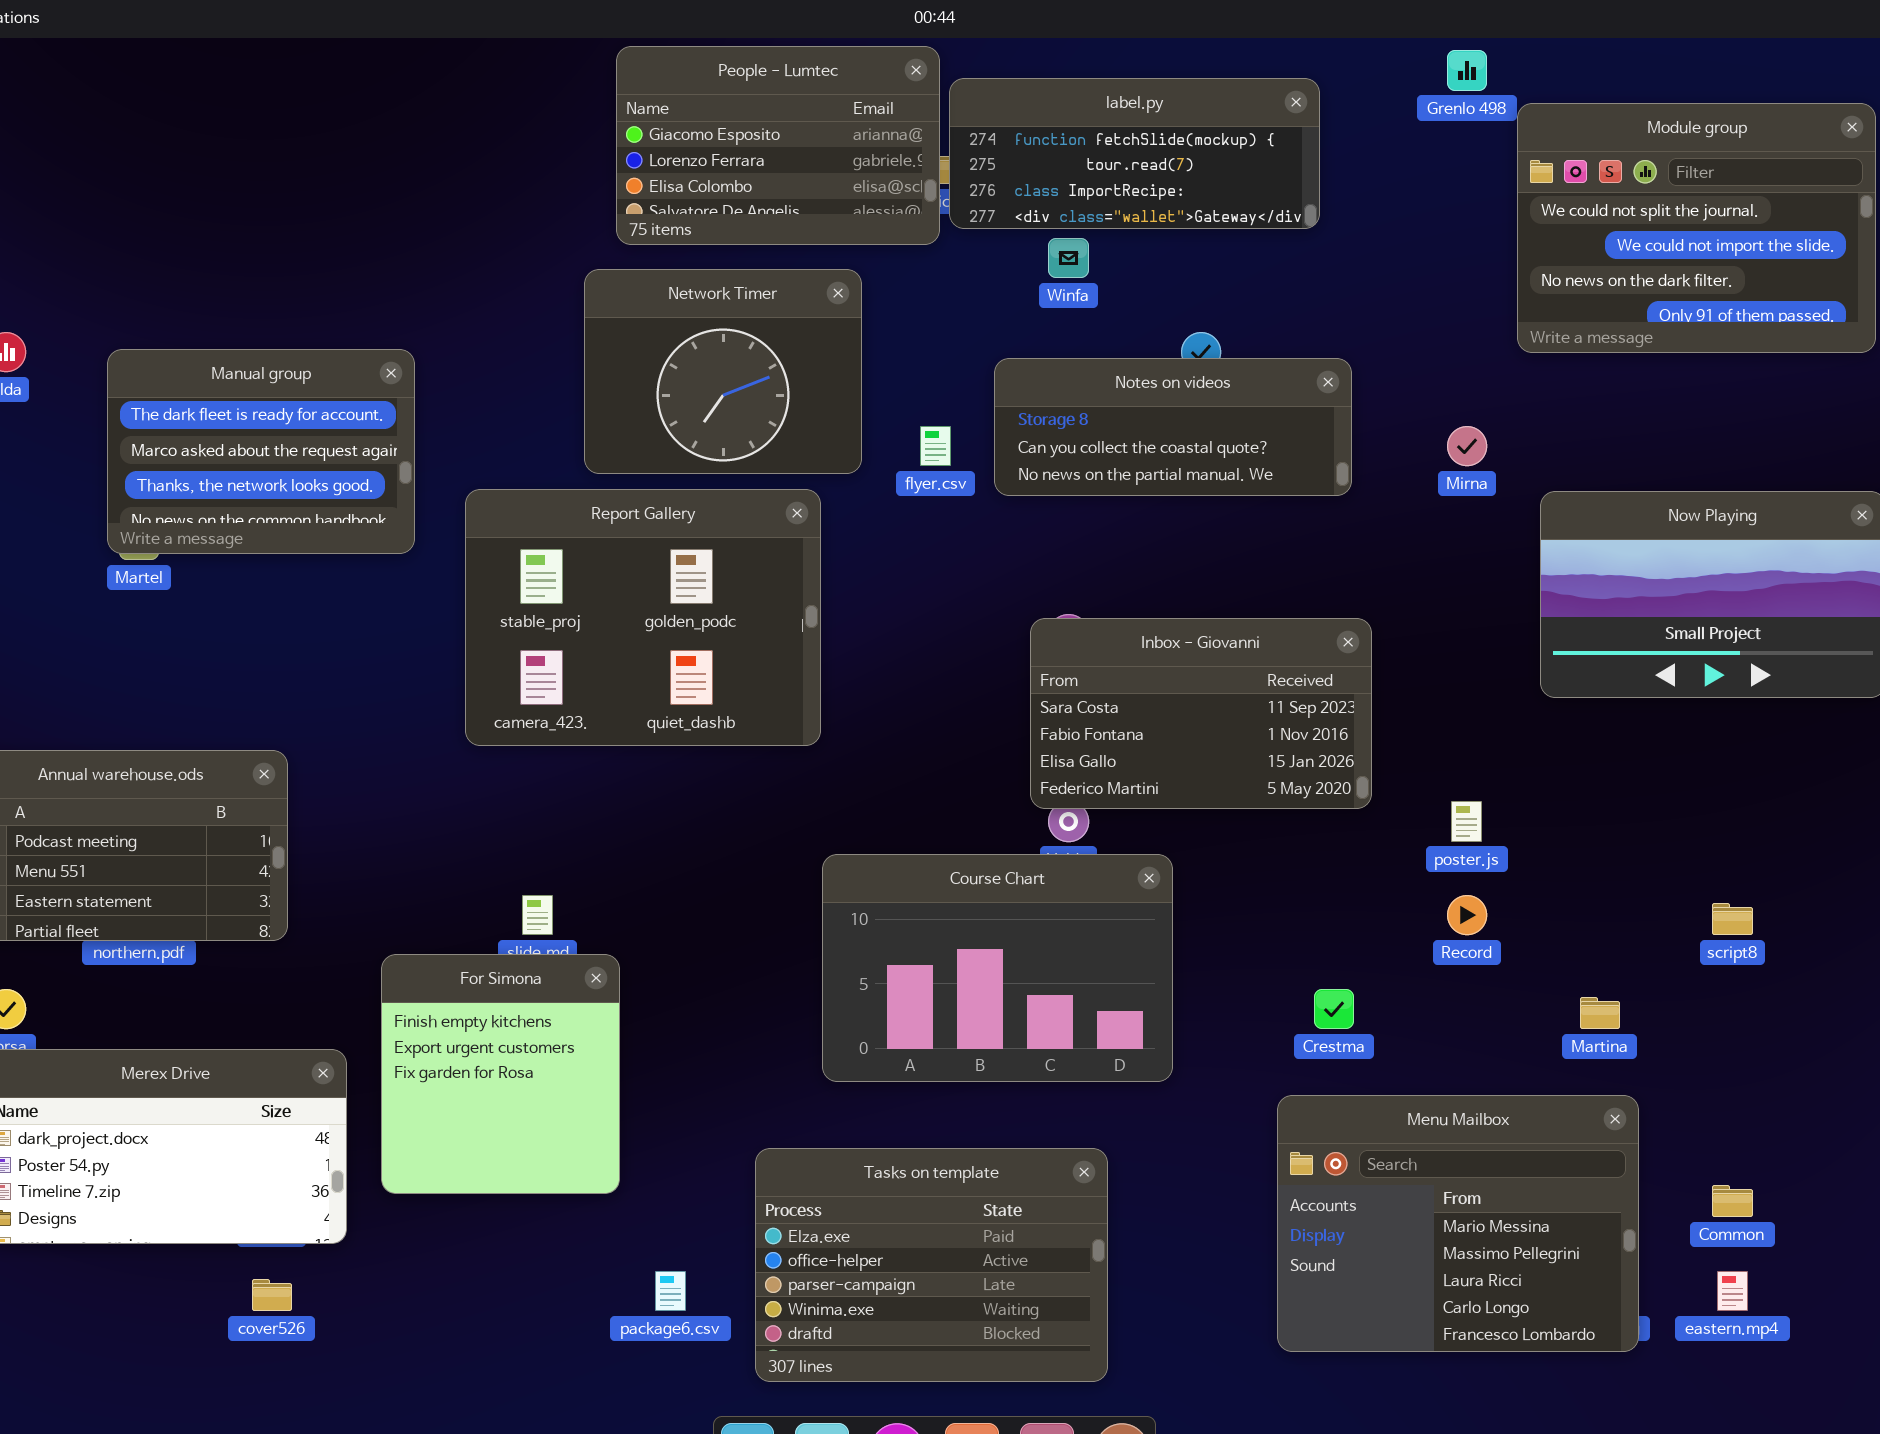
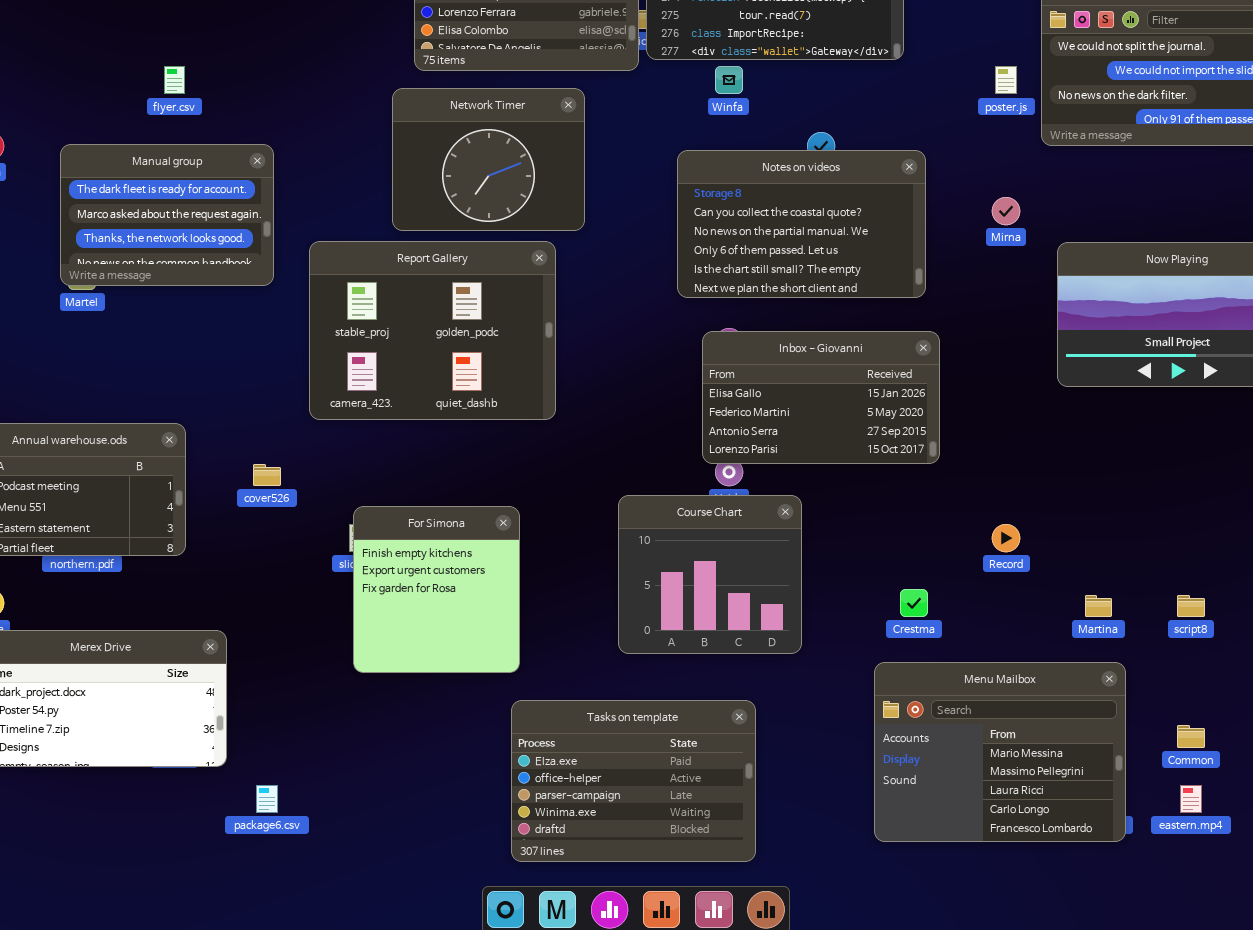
Notes on videos: [994,358,1352,496] -> [677,150,926,298], resized
flyer.csv: [920,426,951,466] -> [164,66,185,94], moved
Inbox - Giovanni: [1030,618,1372,809] -> [702,331,940,464], scrolled down 2 rows
poster.js: [1451,801,1482,842] -> [995,66,1017,94], moved
Course Chart: [822,854,1173,1082] -> [618,495,802,654], resized
script8: [1712,903,1753,935] -> [1177,595,1205,617], moved
For Simona: [381,954,620,1194] -> [353,506,520,673], moved
package6.csv: [655,1271,686,1311] -> [256,785,278,813], moved
cover526: [252,1279,292,1311] -> [253,464,281,486], moved

